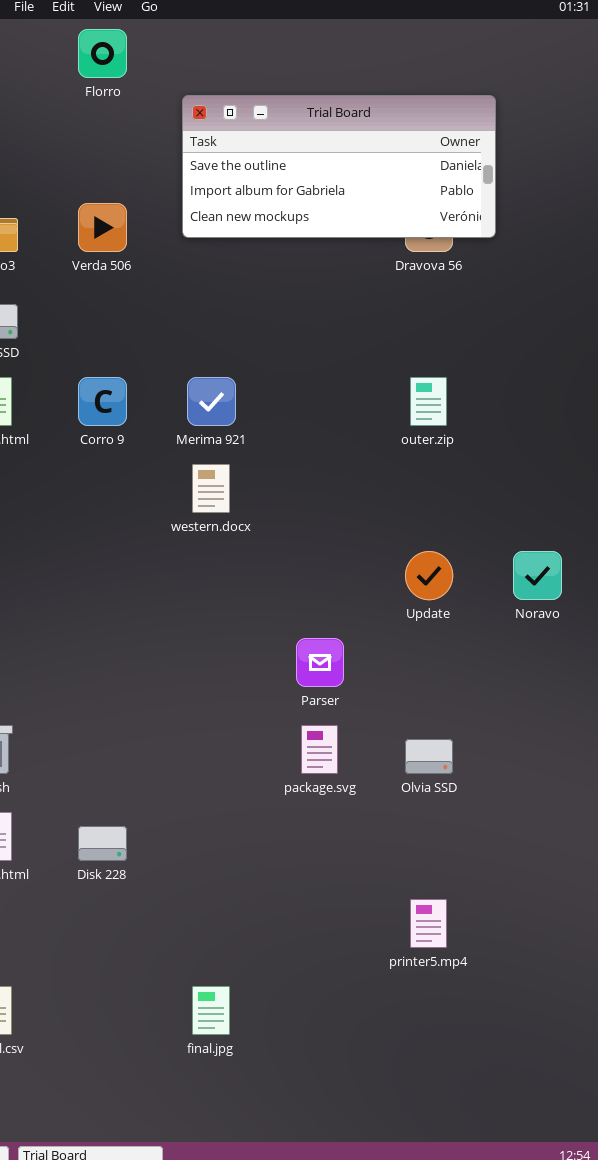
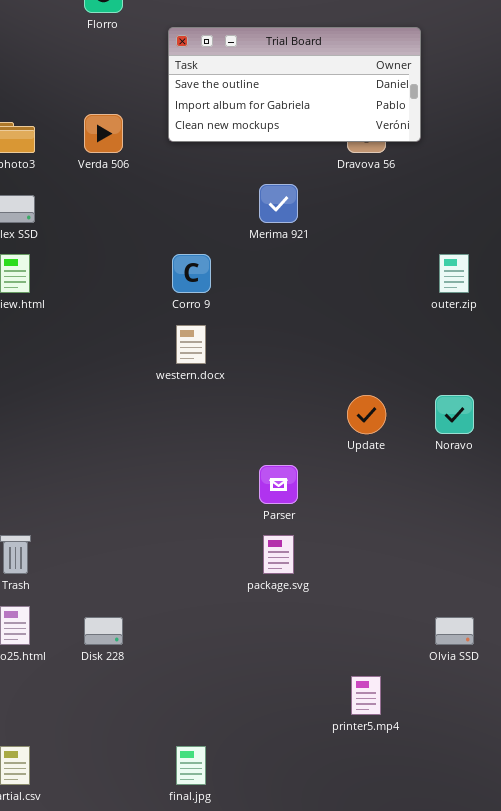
Corro 9: [78,377,127,426] -> [172,254,211,293], moved
Merima 921: [187,377,236,426] -> [259,184,298,223], moved
outer.zip: [410,377,447,426] -> [439,254,469,293], moved
Olvia SSD: [405,739,453,774] -> [435,617,474,645], moved

